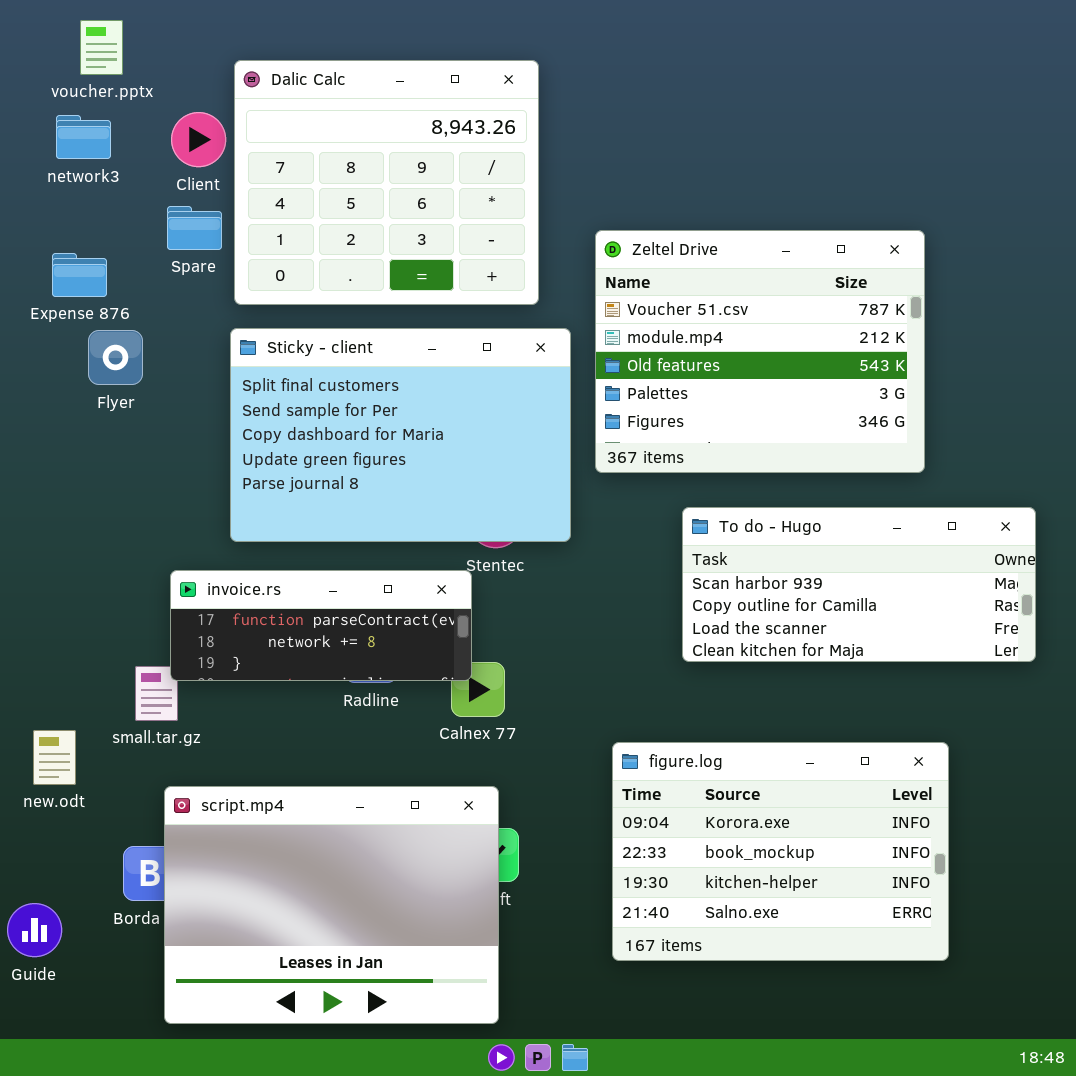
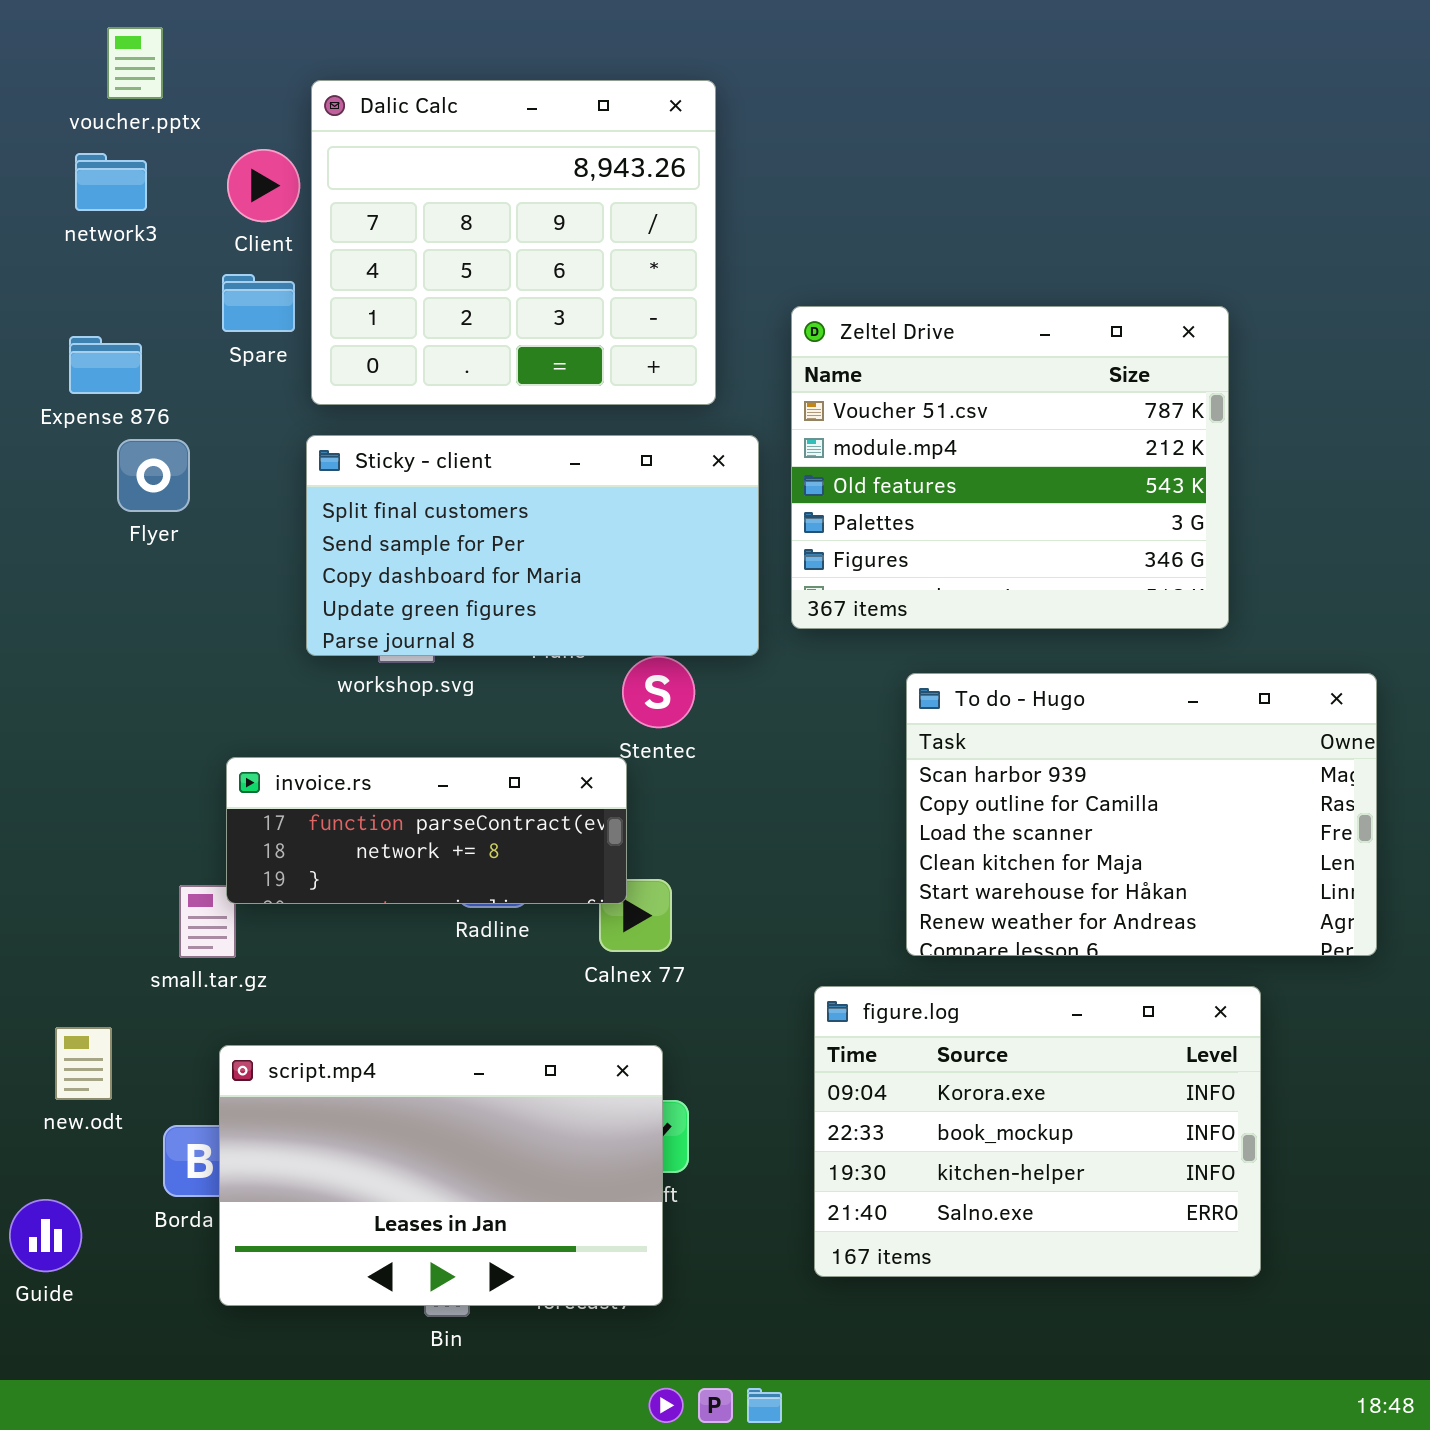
Sticky - client: [230,328,571,542] -> [306,435,759,656], resized
To do - Hugo: [682,507,1036,662] -> [906,673,1377,956], resized
new.odt: [33,730,76,785] -> [55,1027,112,1100], moved
script.mp4: [164,786,499,1024] -> [219,1045,663,1306], resized

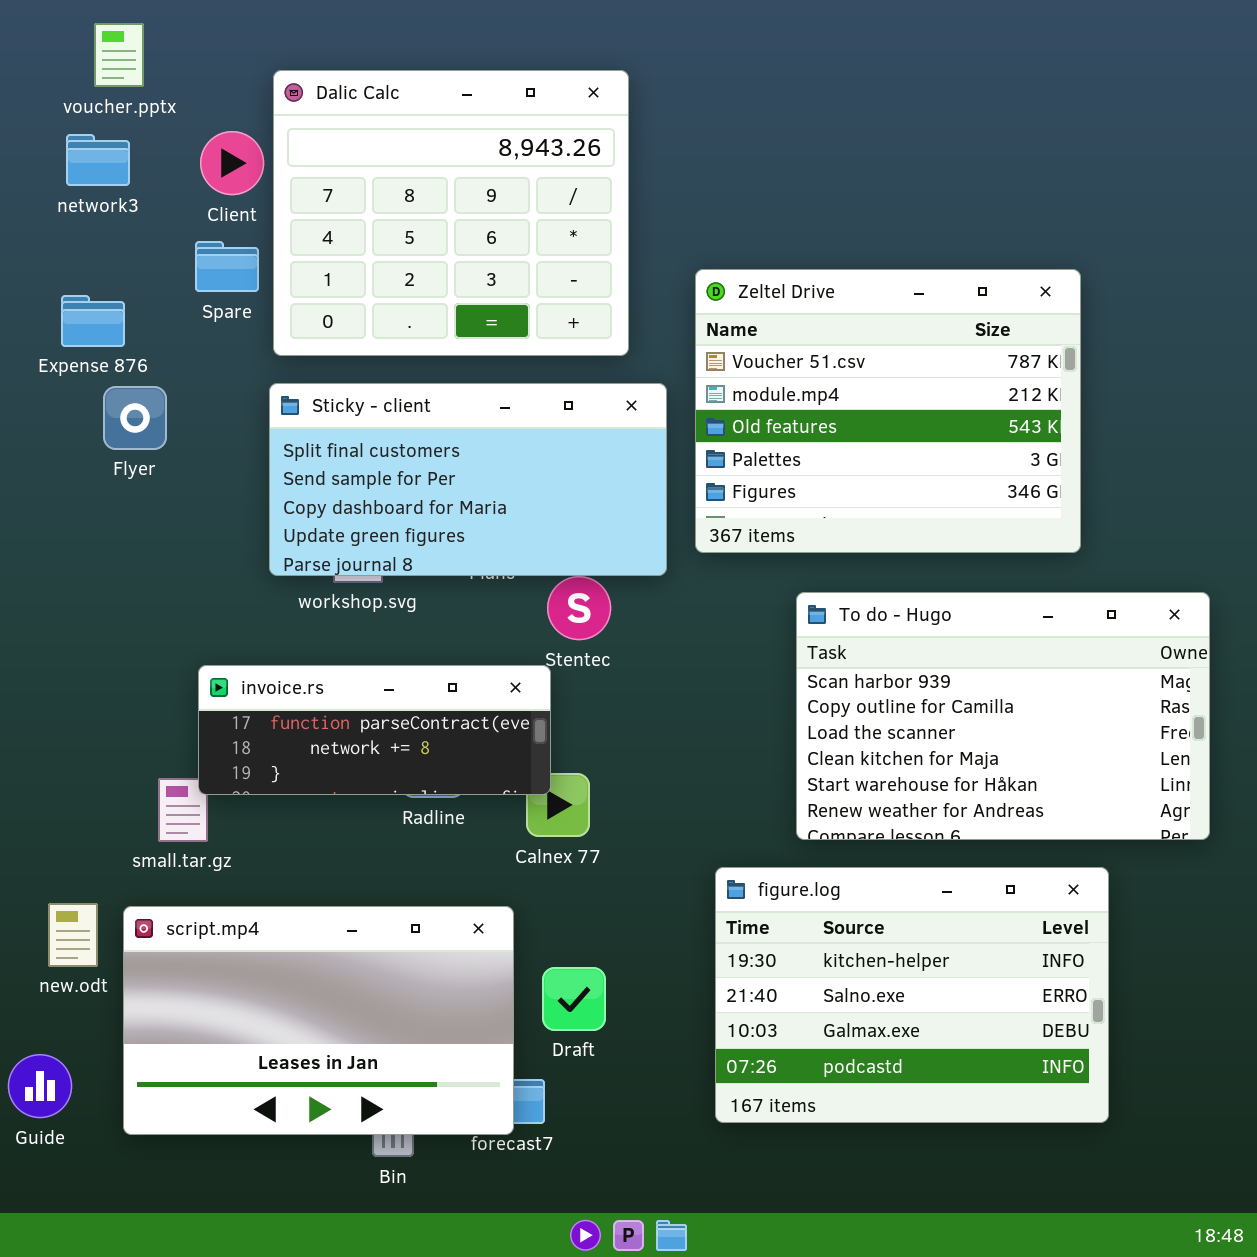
figure.log: [814,986,1261,1277] -> [715,867,1109,1123], scrolled down 2 rows
script.mp4: [219,1045,663,1306] -> [123,906,514,1135], moved

